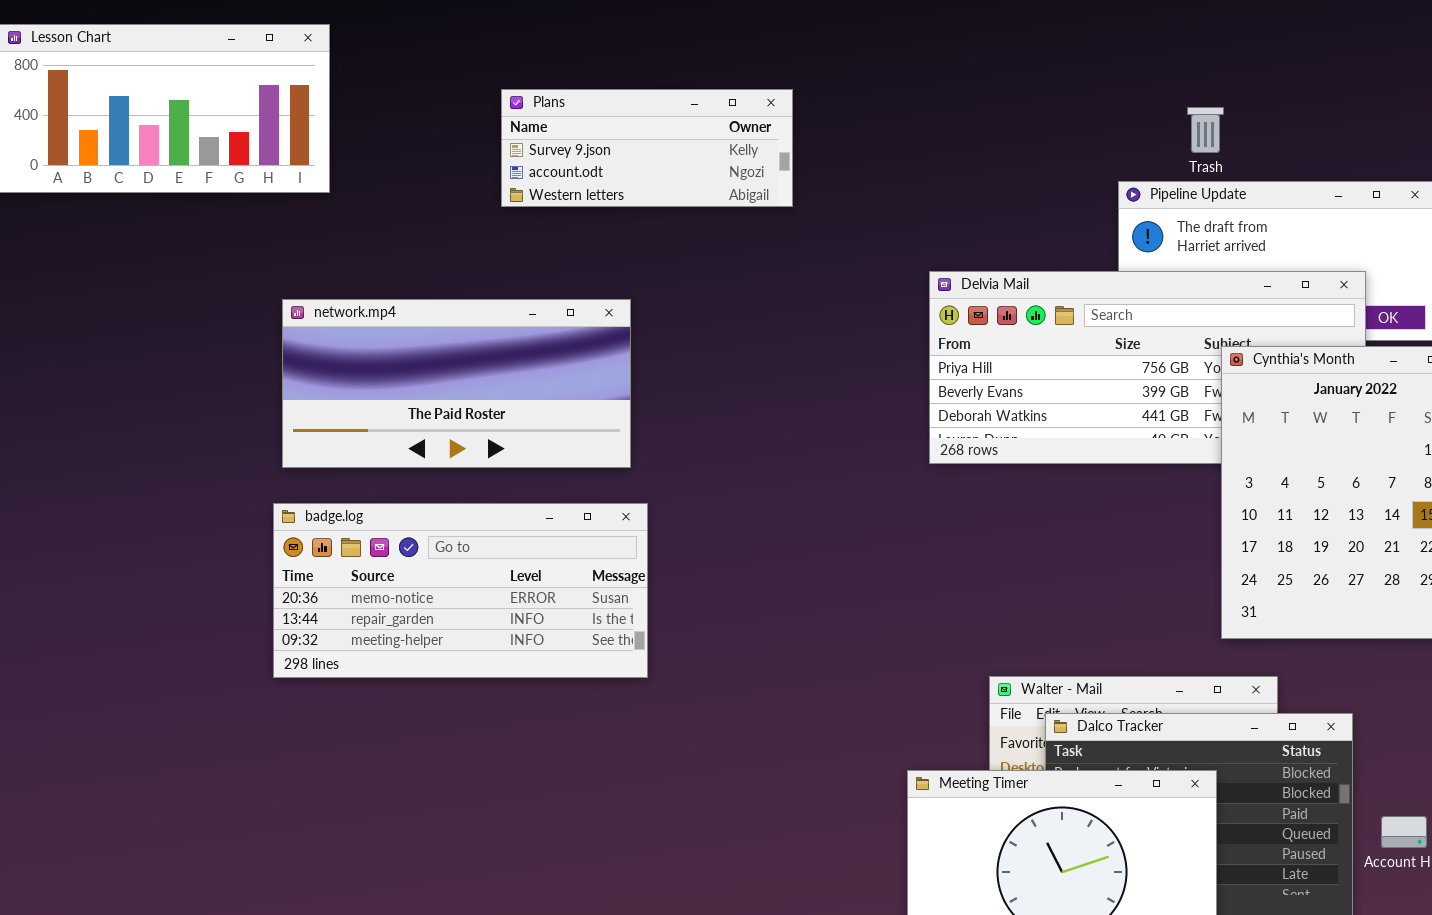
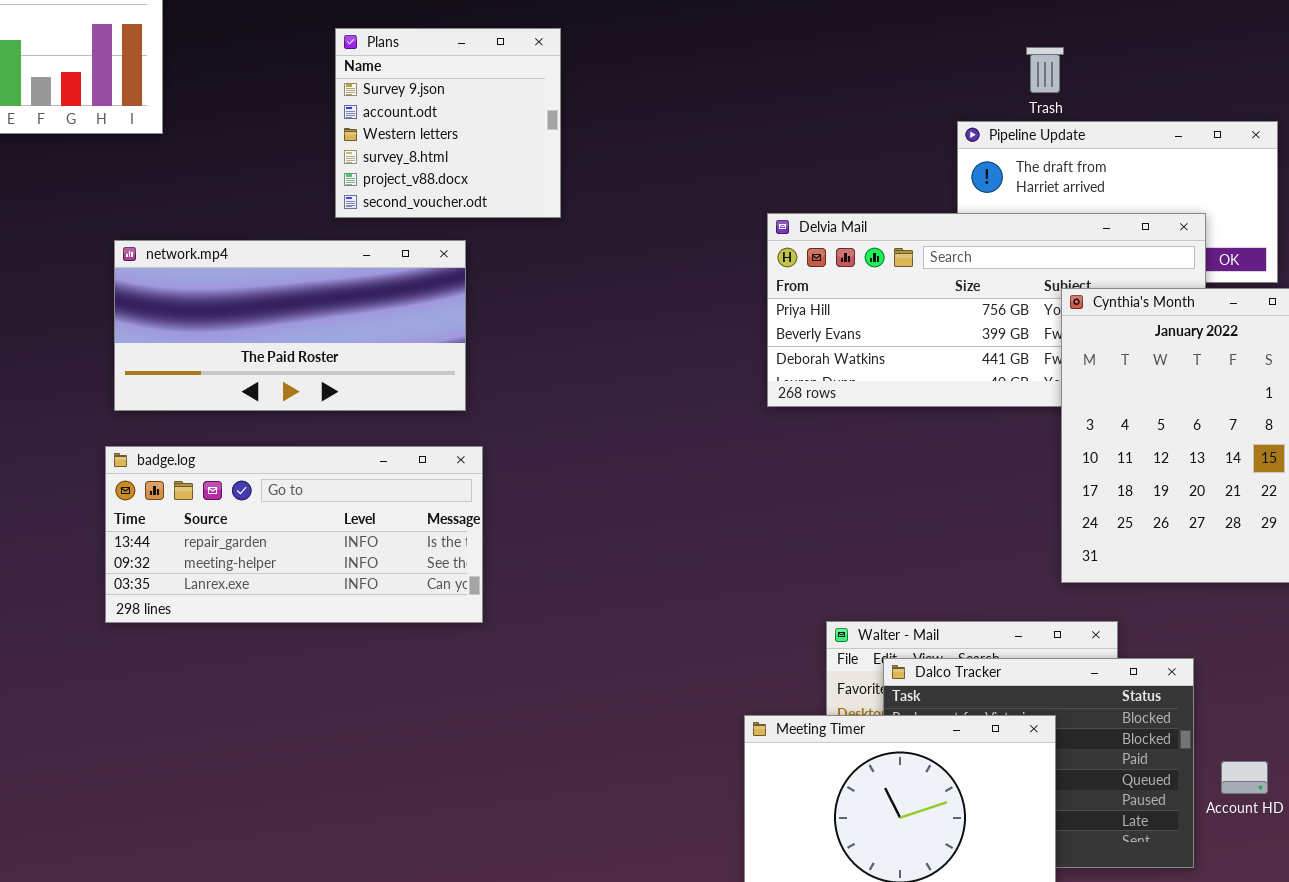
Plans: [501,89,793,207] -> [335,28,561,218], resized
badge.log: [273,503,648,678] -> [105,446,483,623], scrolled down 1 row

